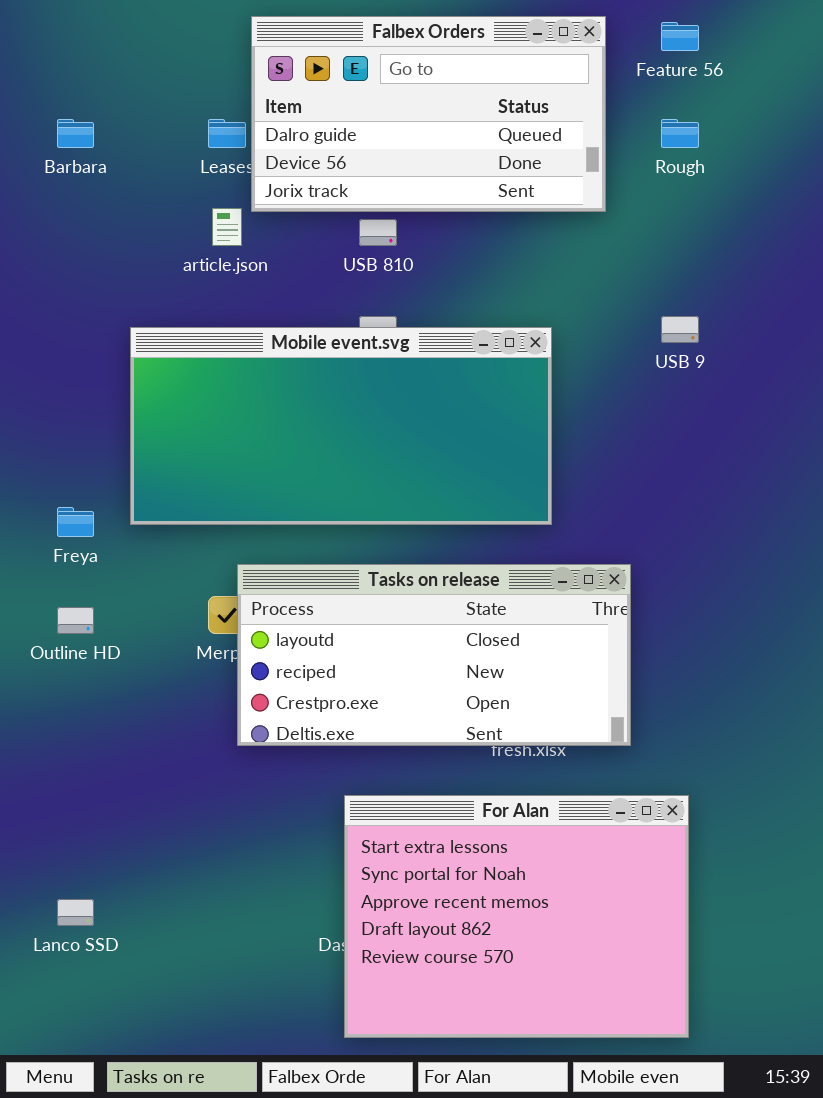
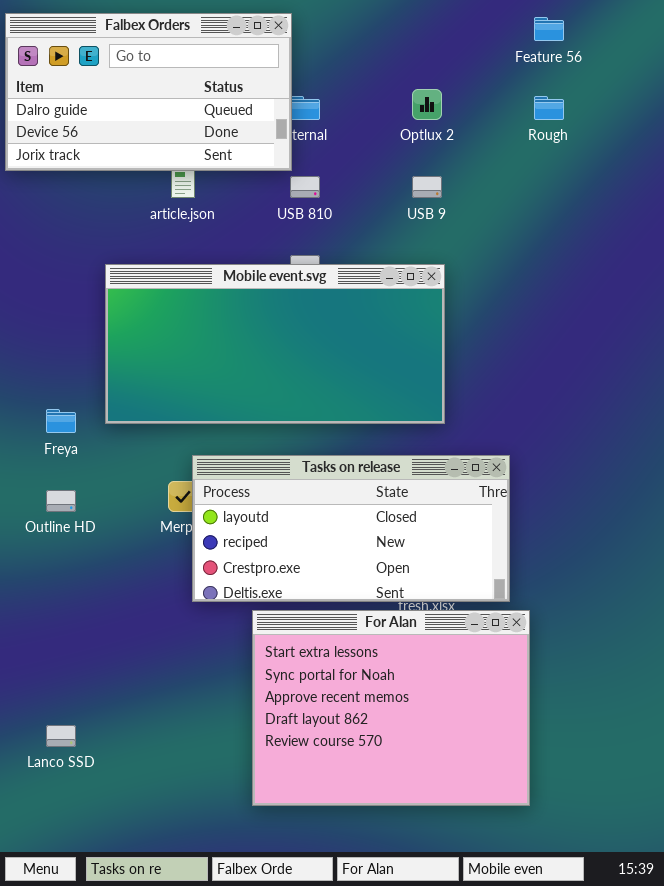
Falbex Orders: [251,16,606,212] -> [5,13,292,171], moved
USB 9: [661,316,699,343] -> [412,176,442,198], moved
For Alan: [344,795,689,1038] -> [252,610,530,806], moved

